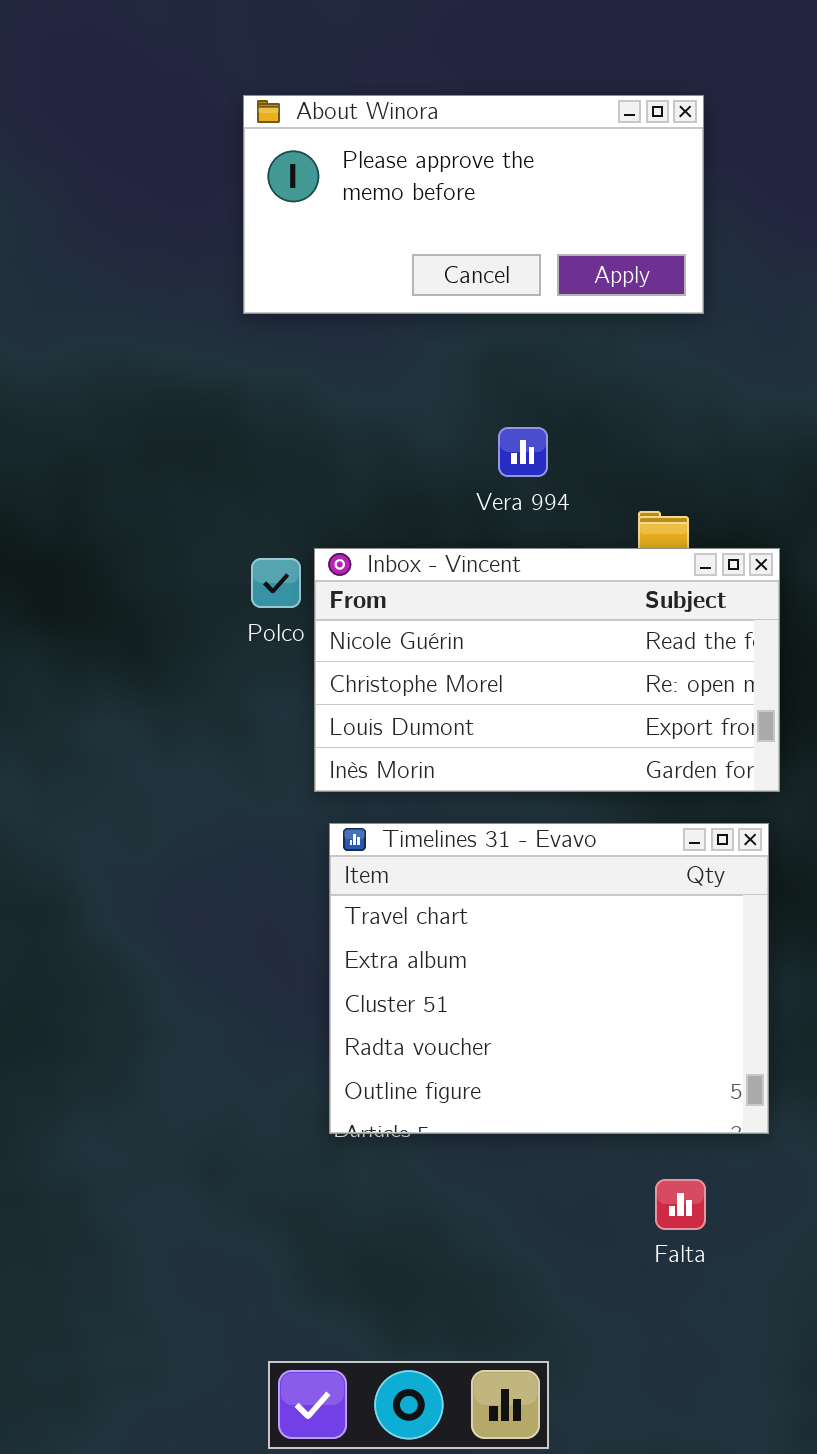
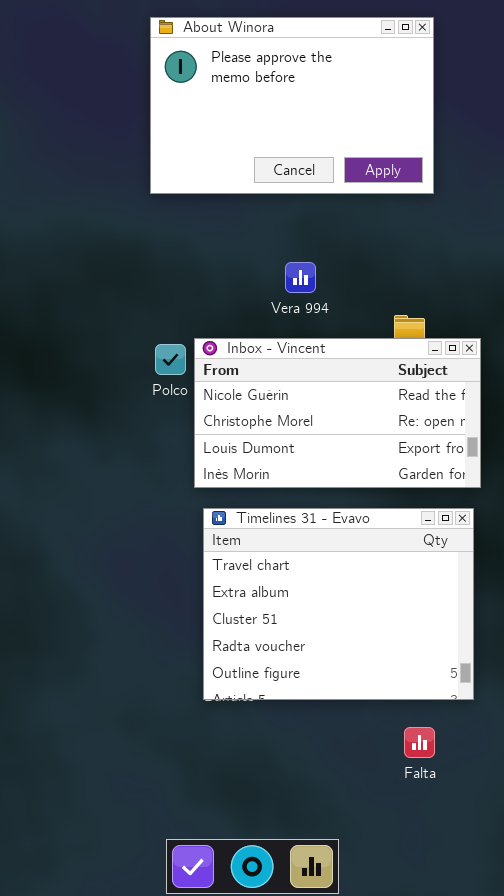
About Winora: [243,95,704,314] -> [150,17,434,194], resized
Vera 994: [498,427,548,477] -> [285,262,316,293], moved

